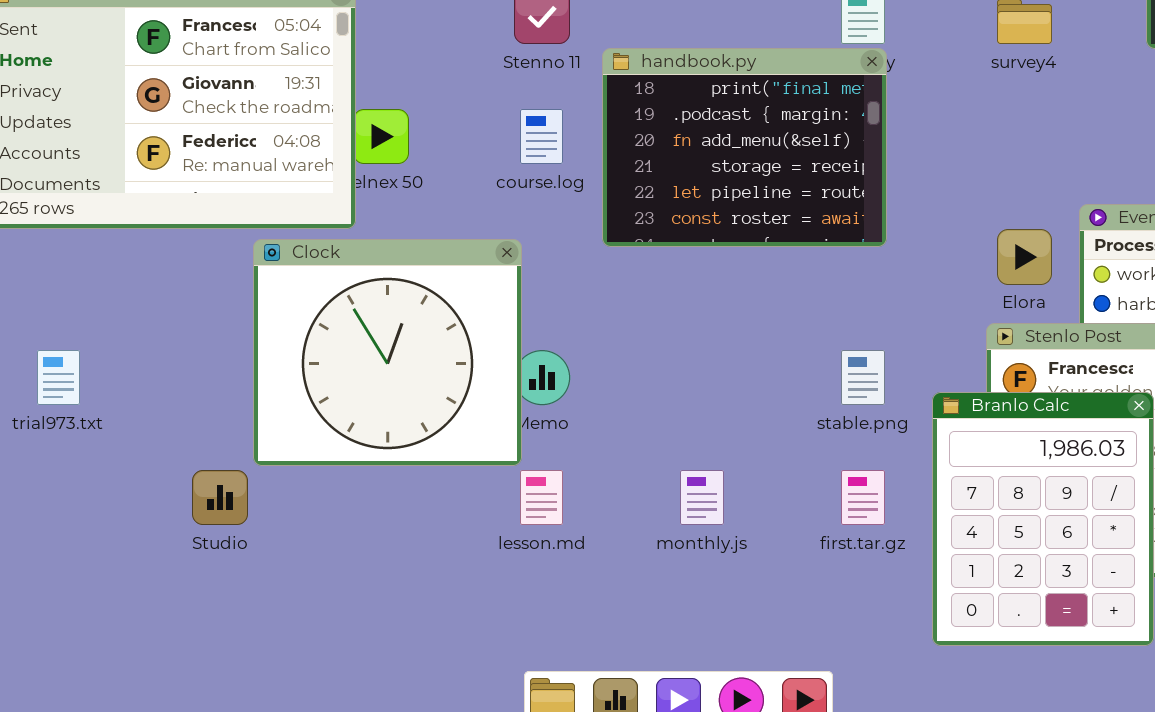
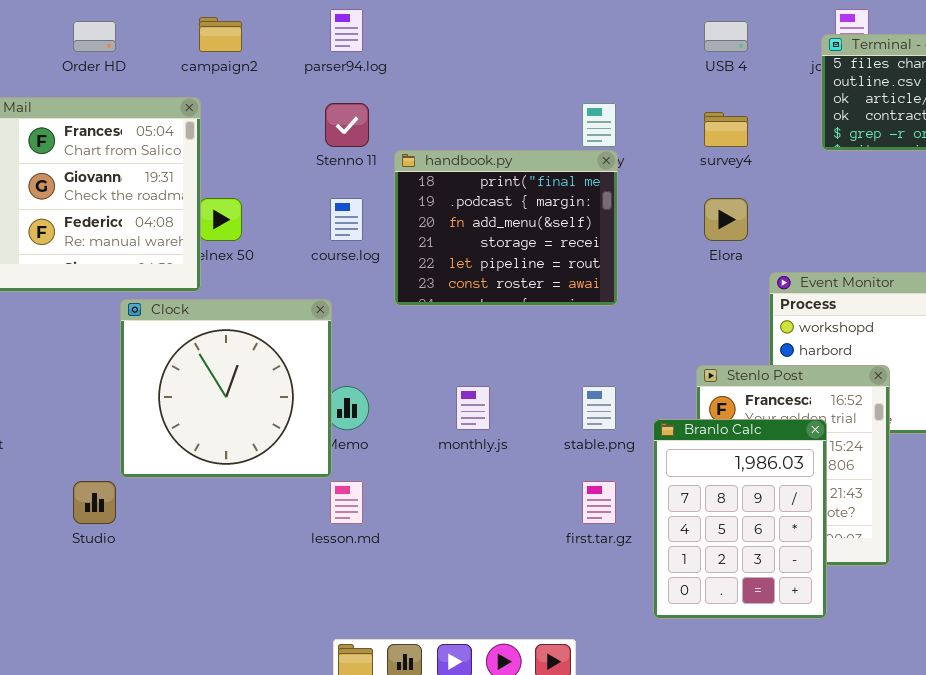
Elora: [997,229,1052,285] -> [704,198,748,241], moved
monthly.js: [680,470,724,525] -> [456,386,490,430], moved

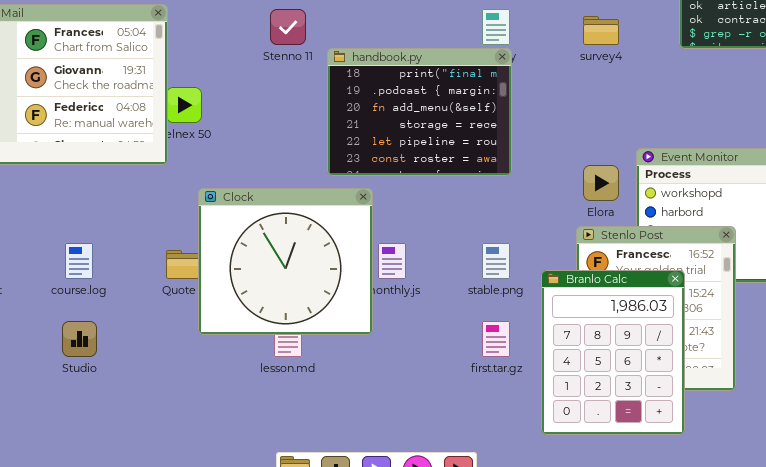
course.log: [330,198,363,241] -> [65,243,93,279], moved
Elora: [704,198,748,241] -> [583,165,619,201], moved
Clock: [120,299,332,478] -> [198,188,373,335], moved

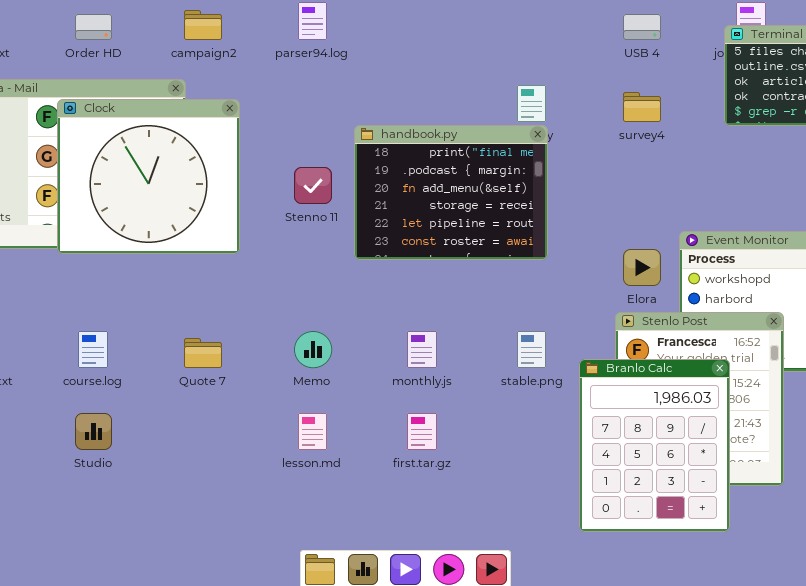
Stenno 11: [270,9,306,45] -> [294,167,332,204], moved
Clock: [198,188,373,335] -> [57,99,240,254], moved
first.tar.gz: [482,321,510,357] -> [407,413,437,450], moved

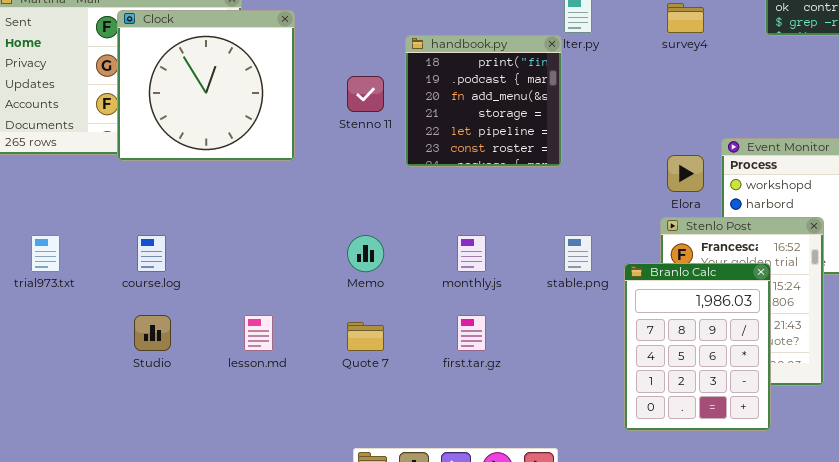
handbook.py: [354,125,548,260] -> [405,35,562,167], resized
Quote 7: [184,338,222,368] -> [347,322,384,351], moved
lesson.md: [298,413,327,450] -> [244,315,273,351], moved

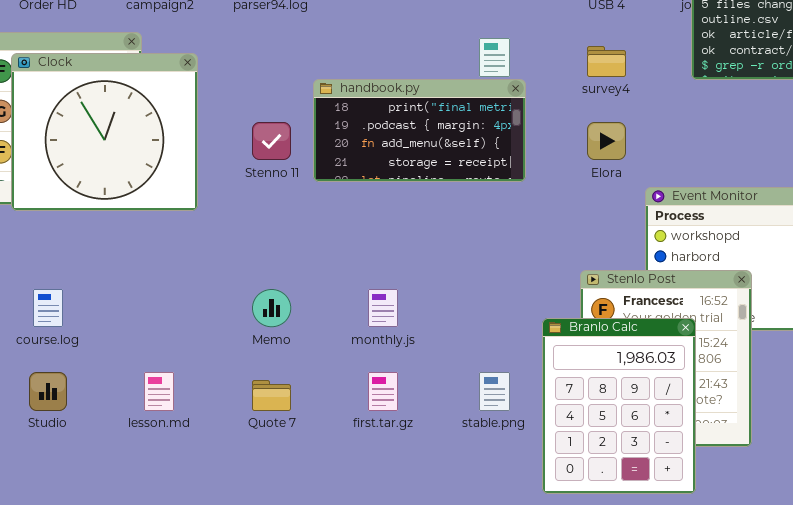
handbook.py: [405,35,562,167] -> [313,79,526,182], resized
Elora: [667,155,704,192] -> [587,122,626,160], moved
stable.png: [564,235,592,272] -> [479,372,510,411], moved

